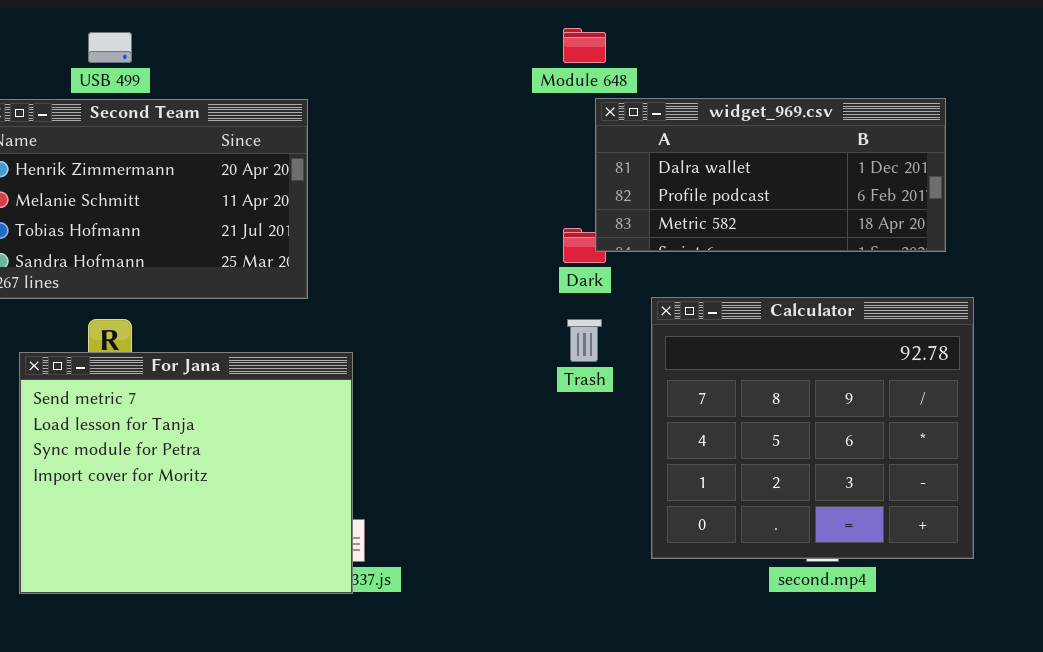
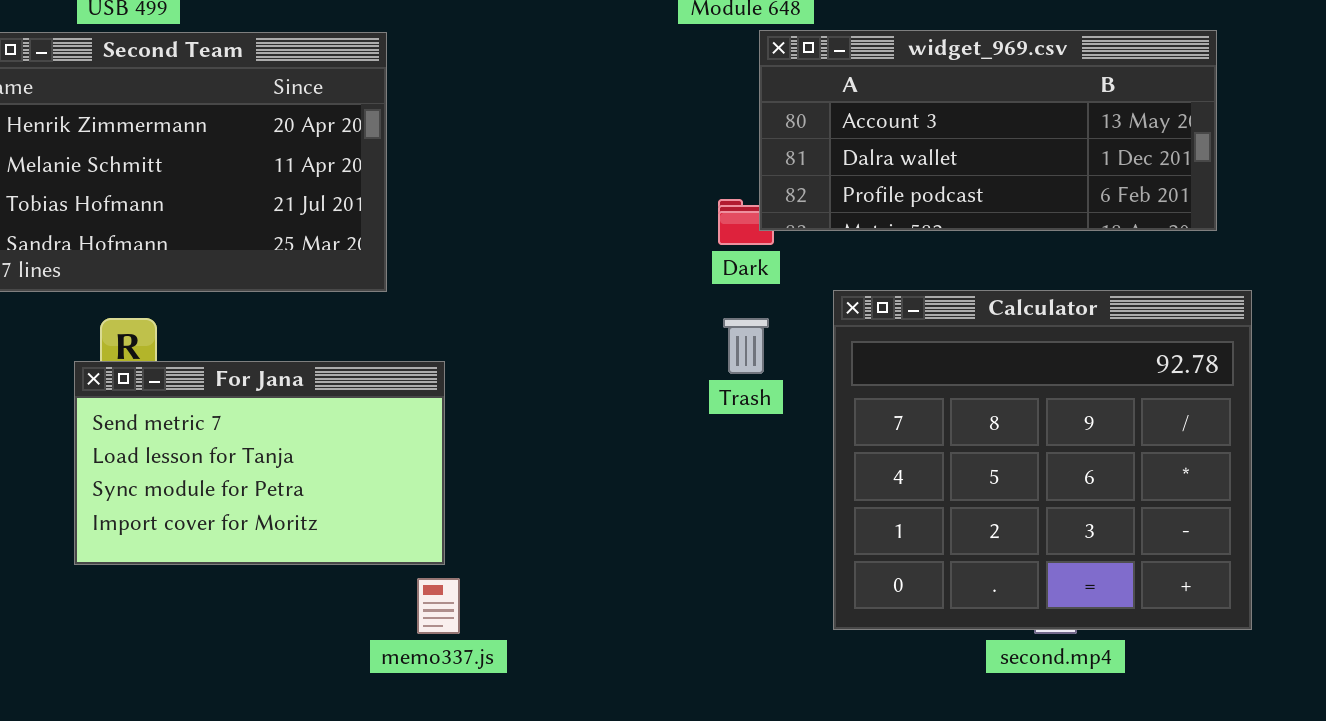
widget_969.csv: [595,98,946,252] -> [759,30,1217,231], scrolled up 1 row
For Jana: [19,352,353,594] -> [74,361,445,565], resized

